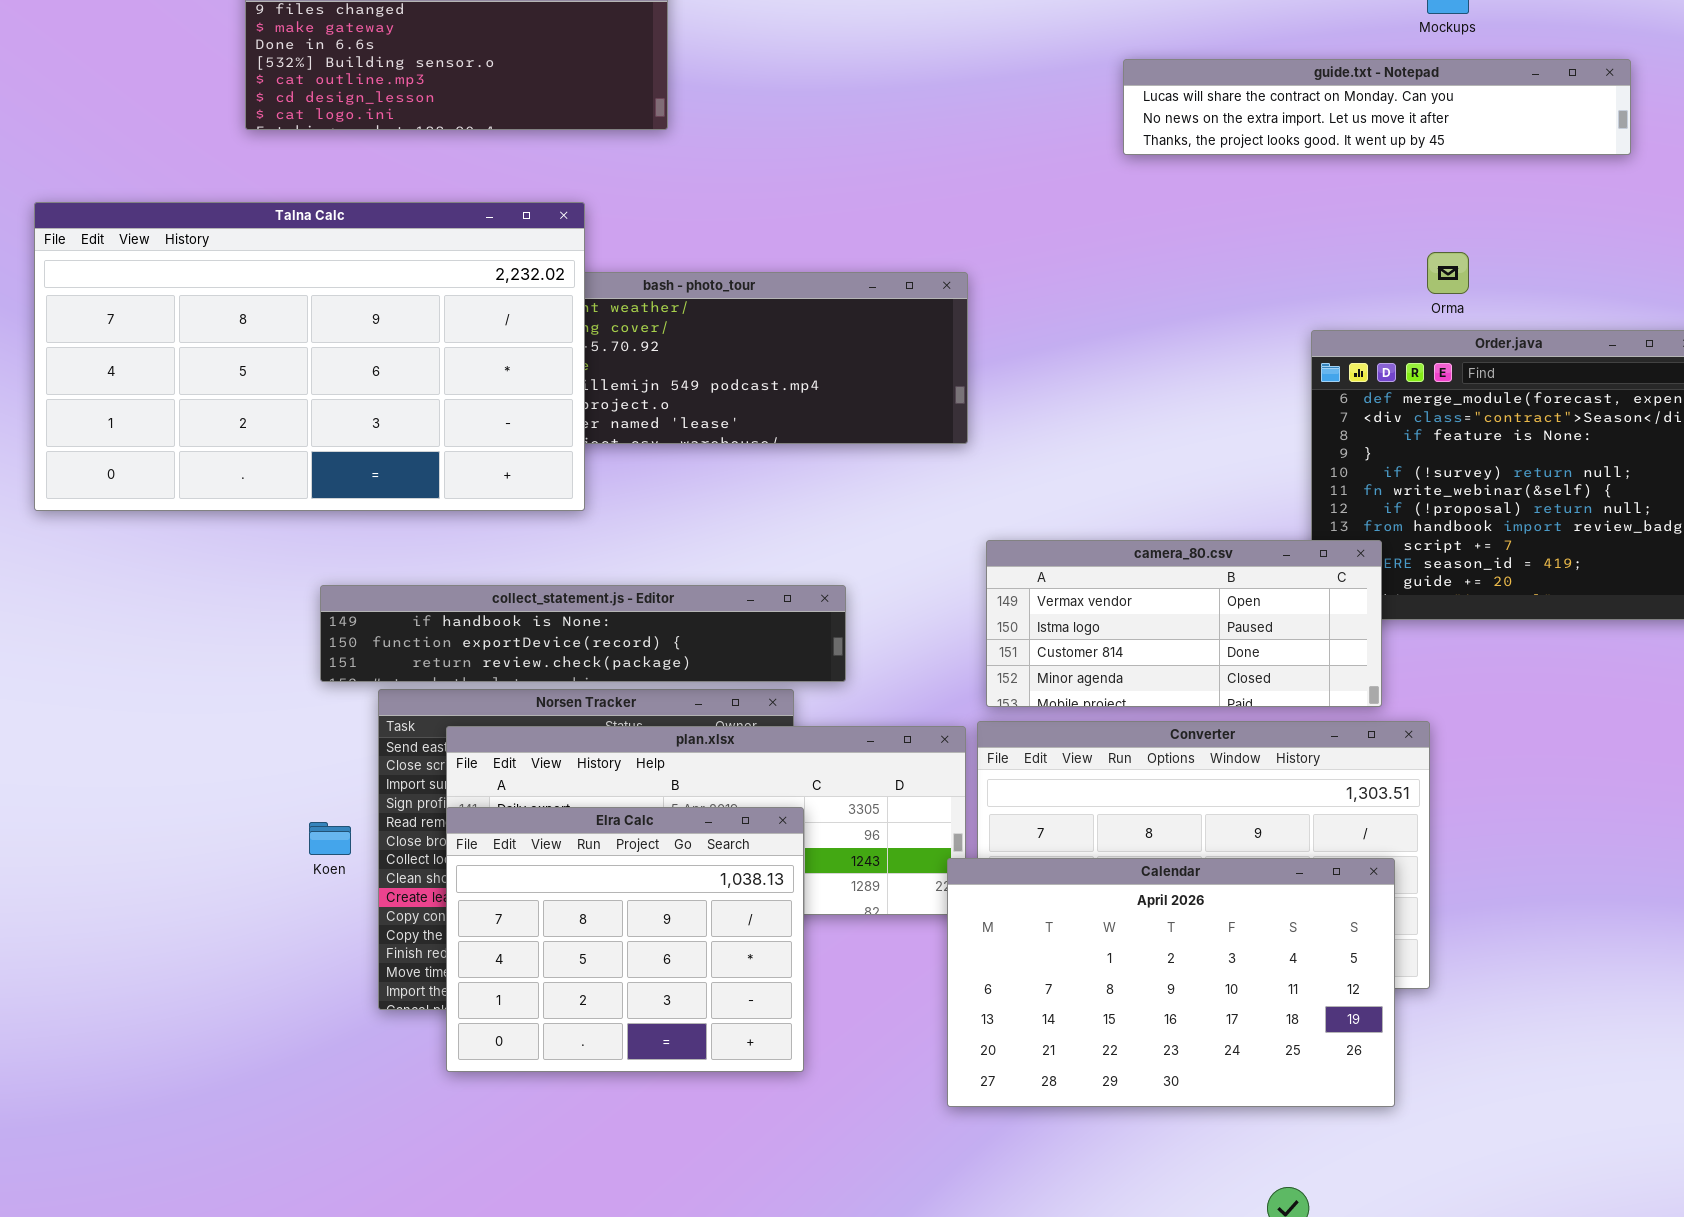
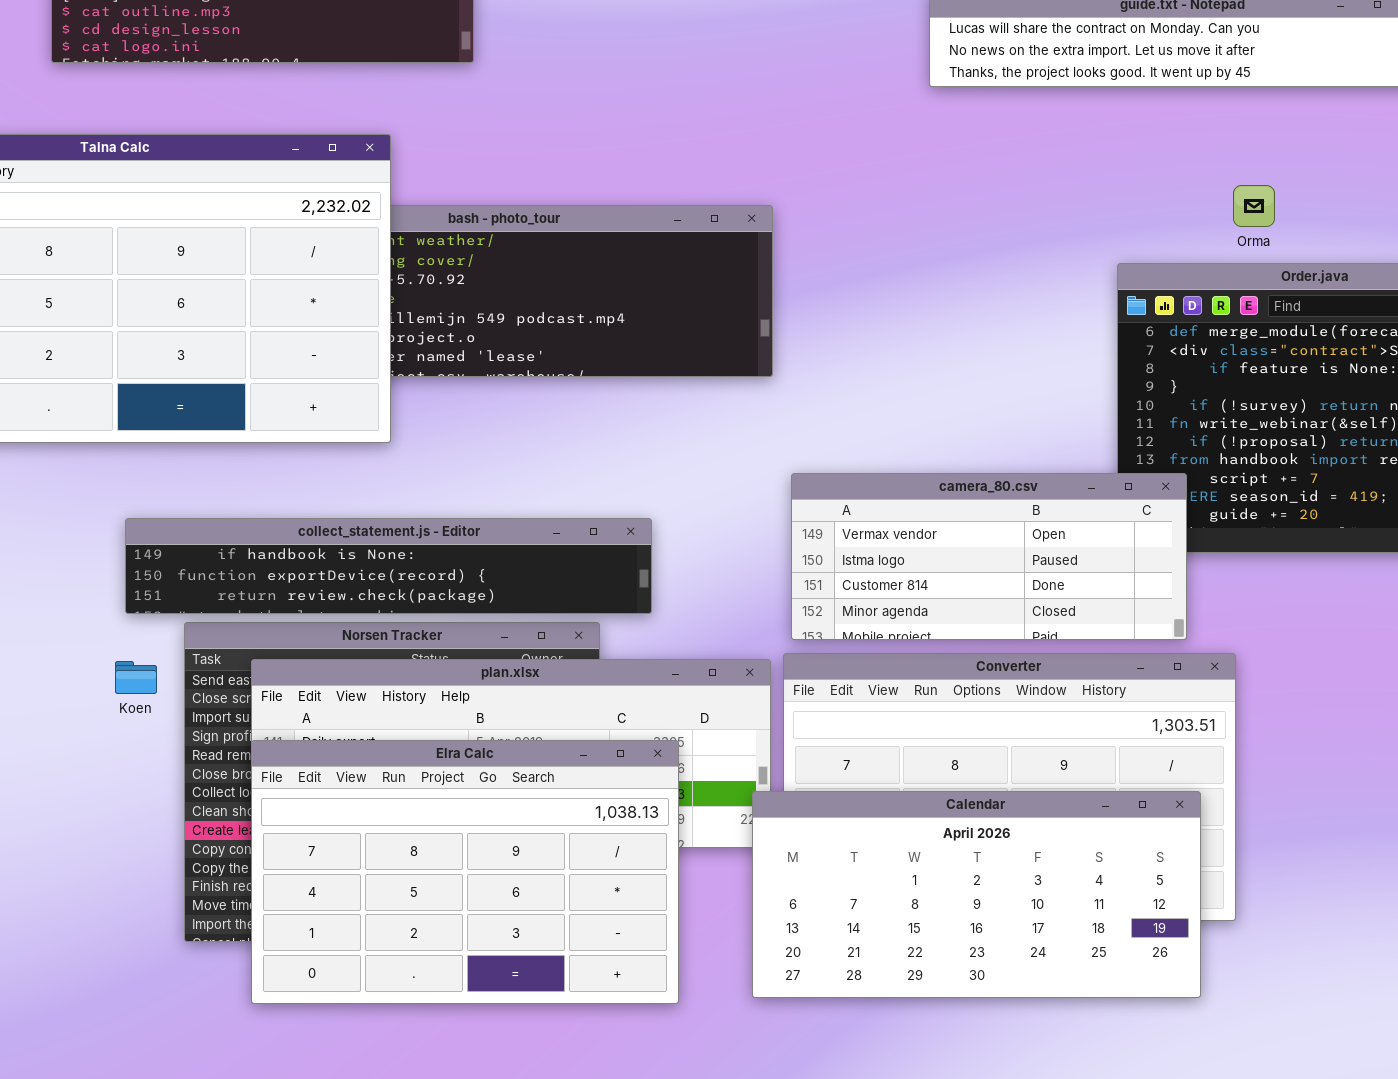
Elra Calc: [446,807,804,1072] -> [251,740,679,1004], resized
Koen: [309,822,351,855] -> [115,661,157,694], moved
Calendar: [947,858,1395,1107] -> [752,791,1201,998], resized

